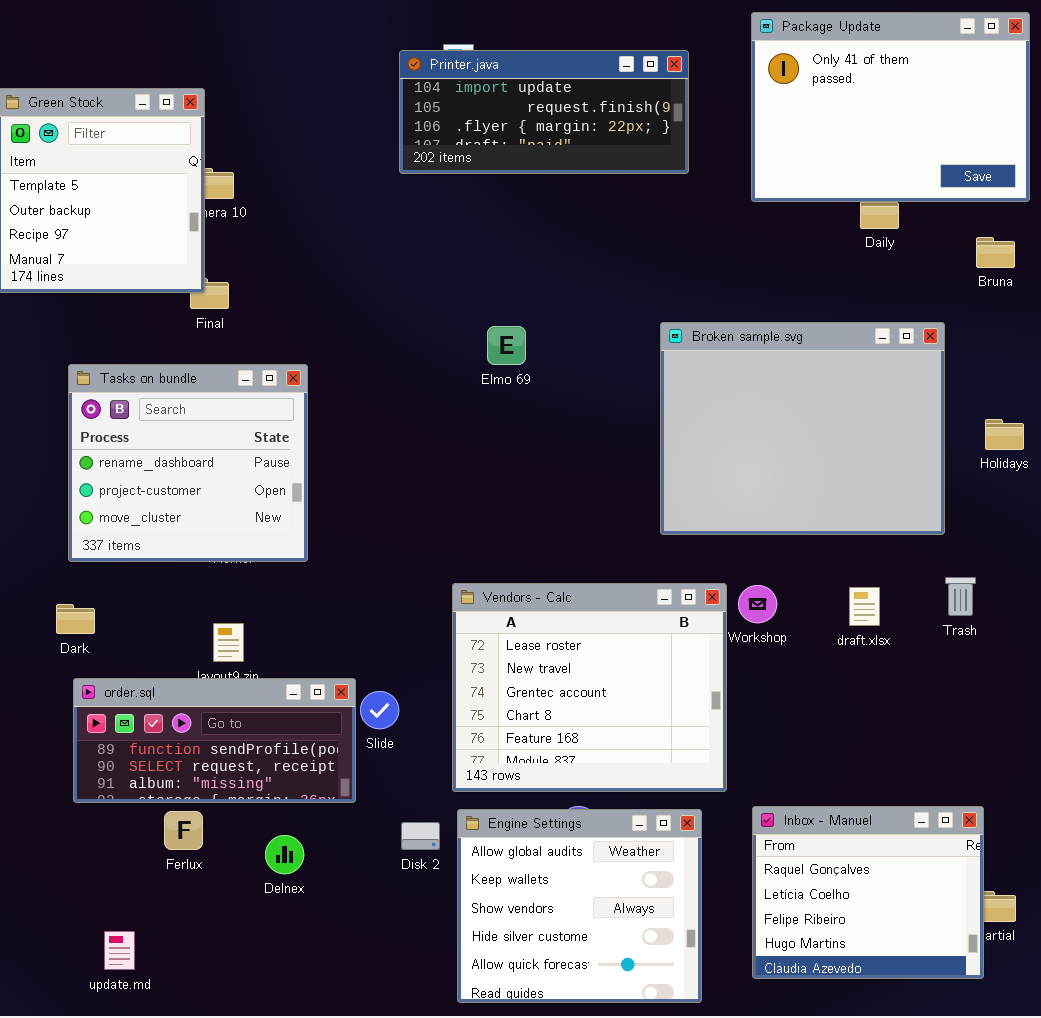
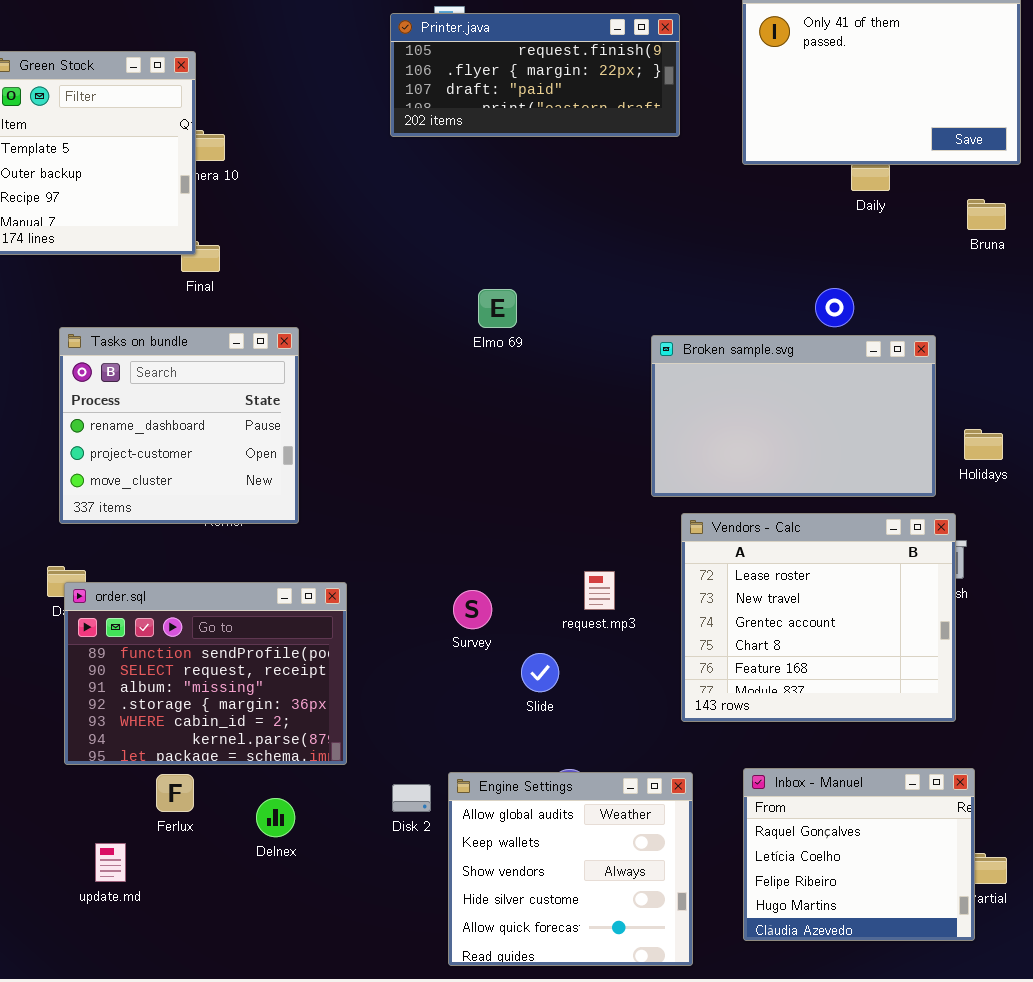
Printer.java: [399,50,689,174] -> [390,13,680,137], scrolled down 1 row
Broken sample.svg: [660,322,945,535] -> [651,335,936,497], resized
Holidays: [985,419,1024,450] -> [964,429,1003,460], moved
Vendors - Calc: [452,583,727,792] -> [681,513,956,722], moved
order.sql: [73,678,356,803] -> [64,582,347,765], resized
Slide: [360,691,399,729] -> [521,653,559,692], moved
update.md: [104,931,135,970] -> [95,843,126,882], moved

